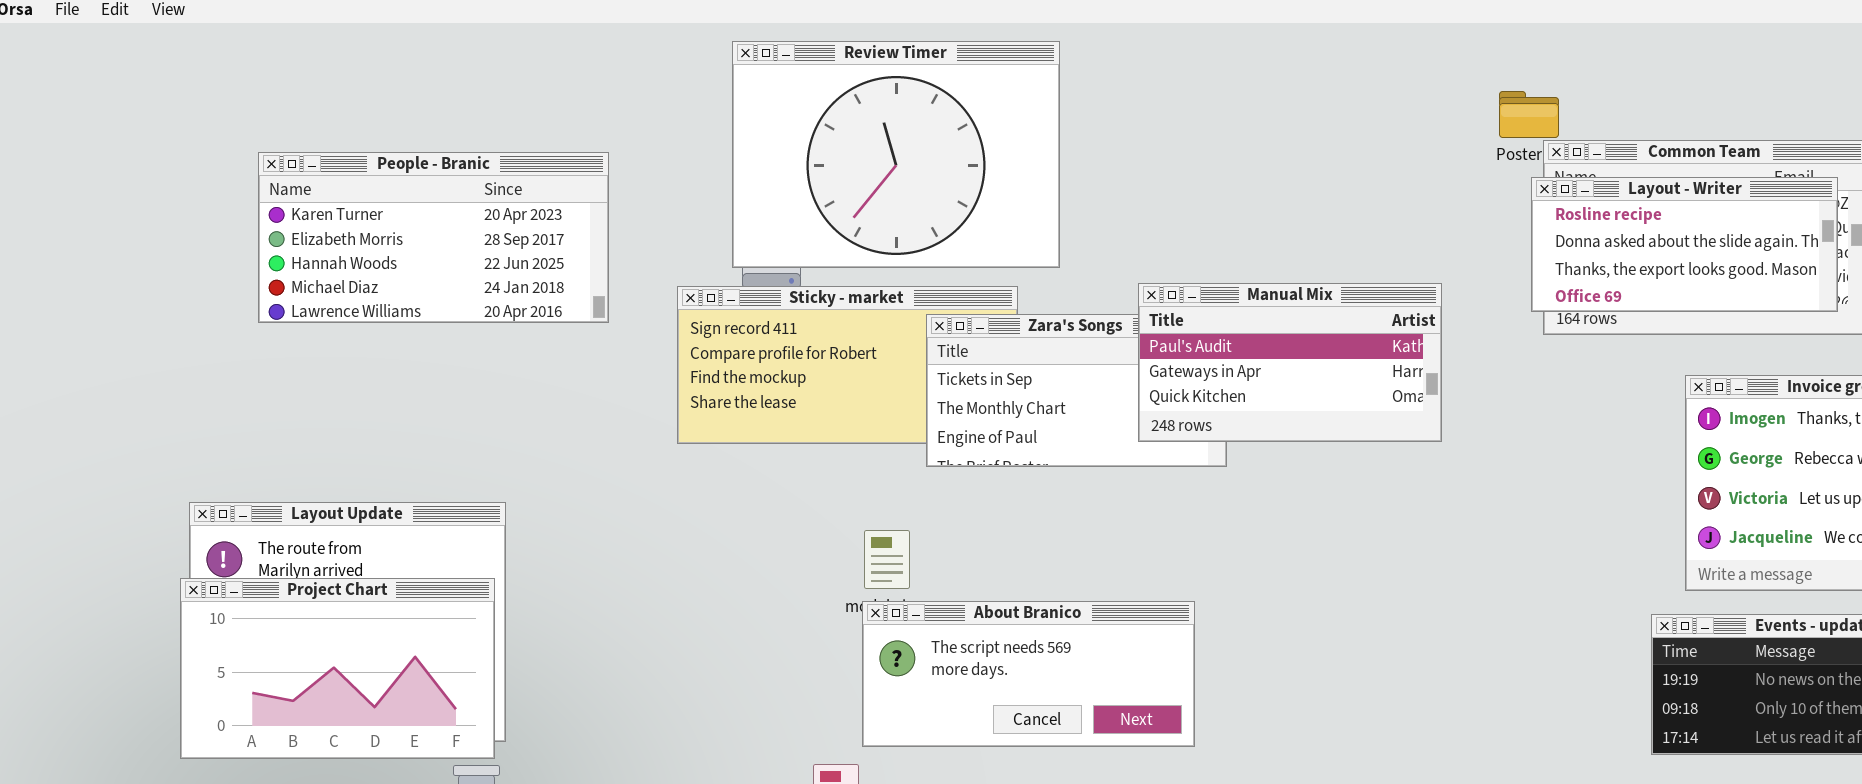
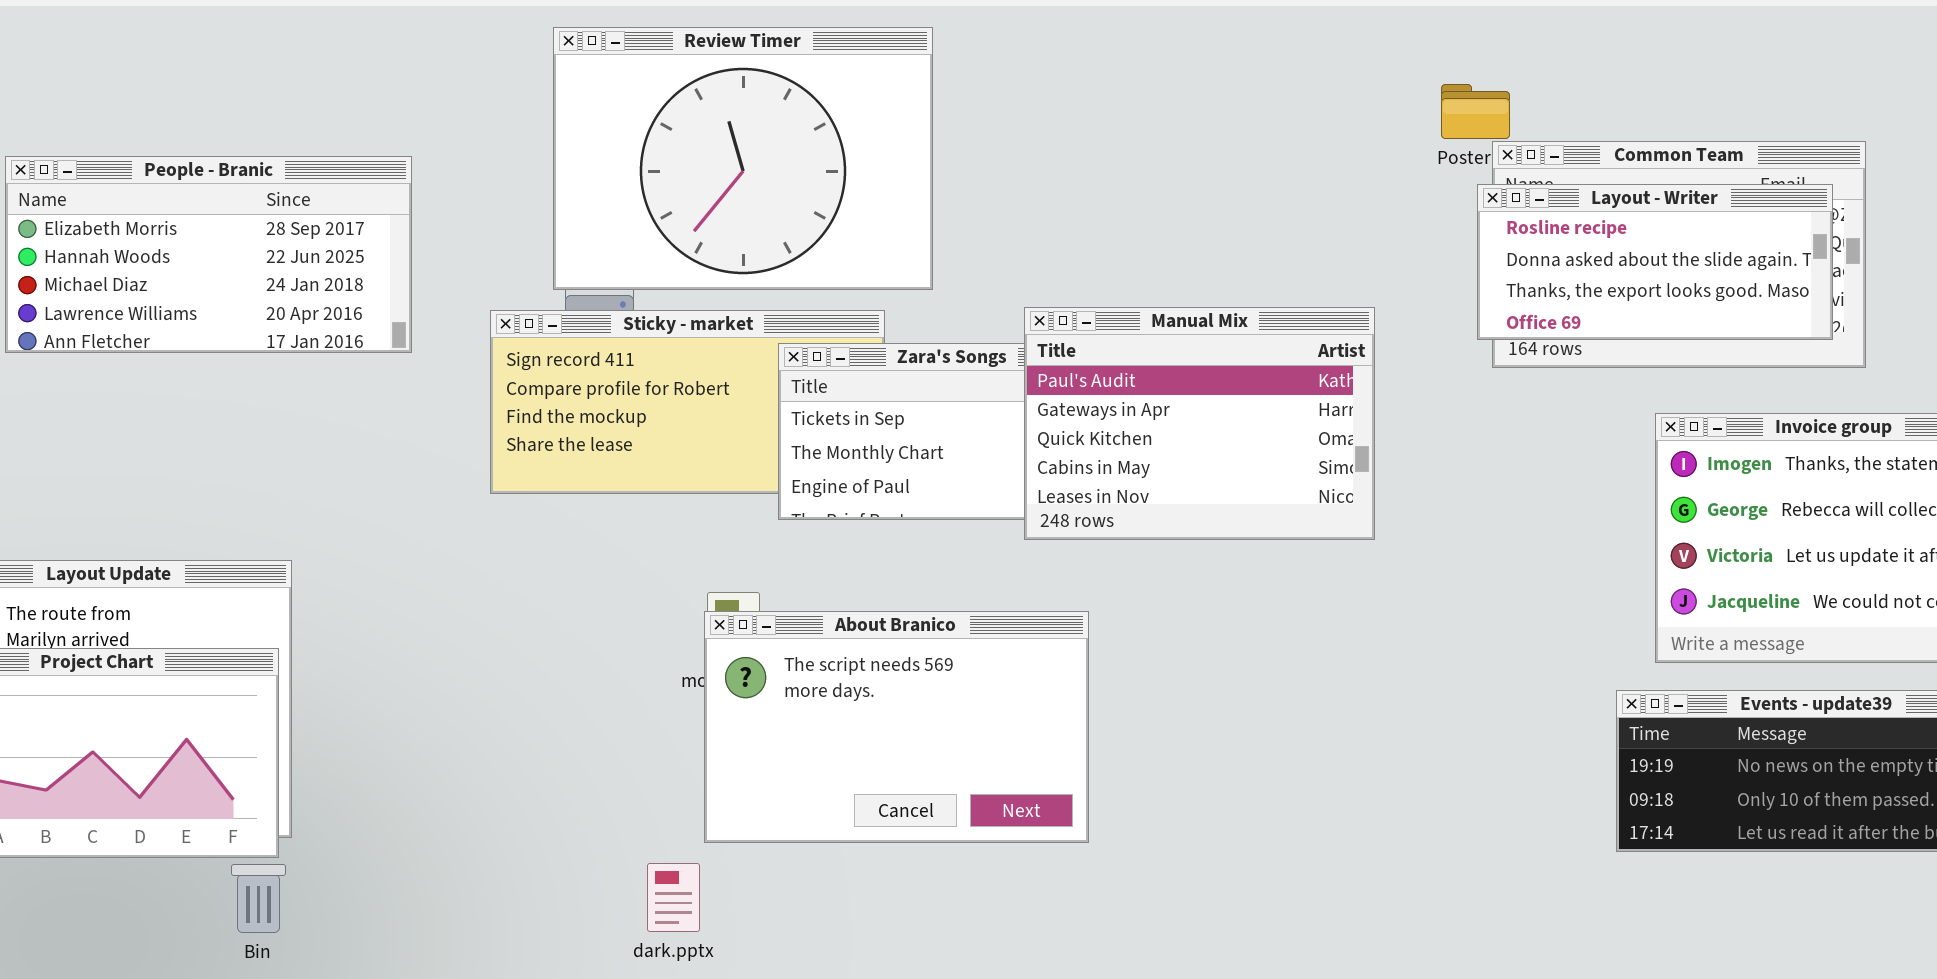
People - Branic: [258,152,609,323] -> [5,156,412,353], scrolled down 1 row
Manual Mix: [1138,283,1442,442] -> [1024,307,1375,540], resized
About Branico: [862,601,1195,747] -> [704,611,1089,843], resized

